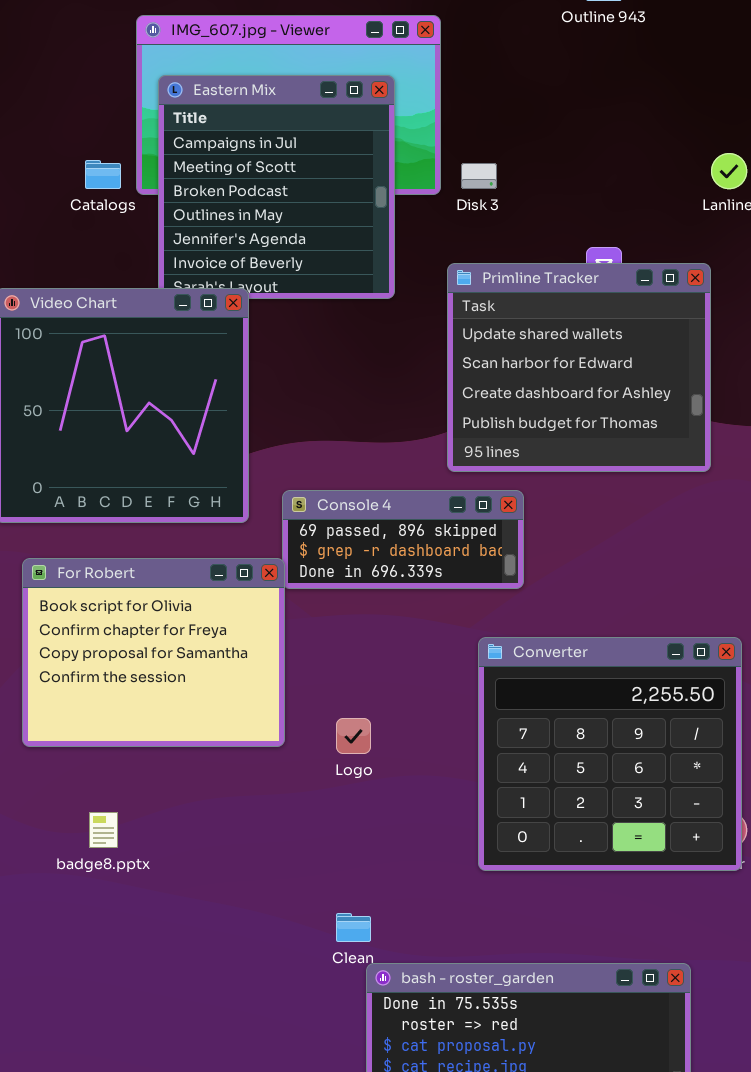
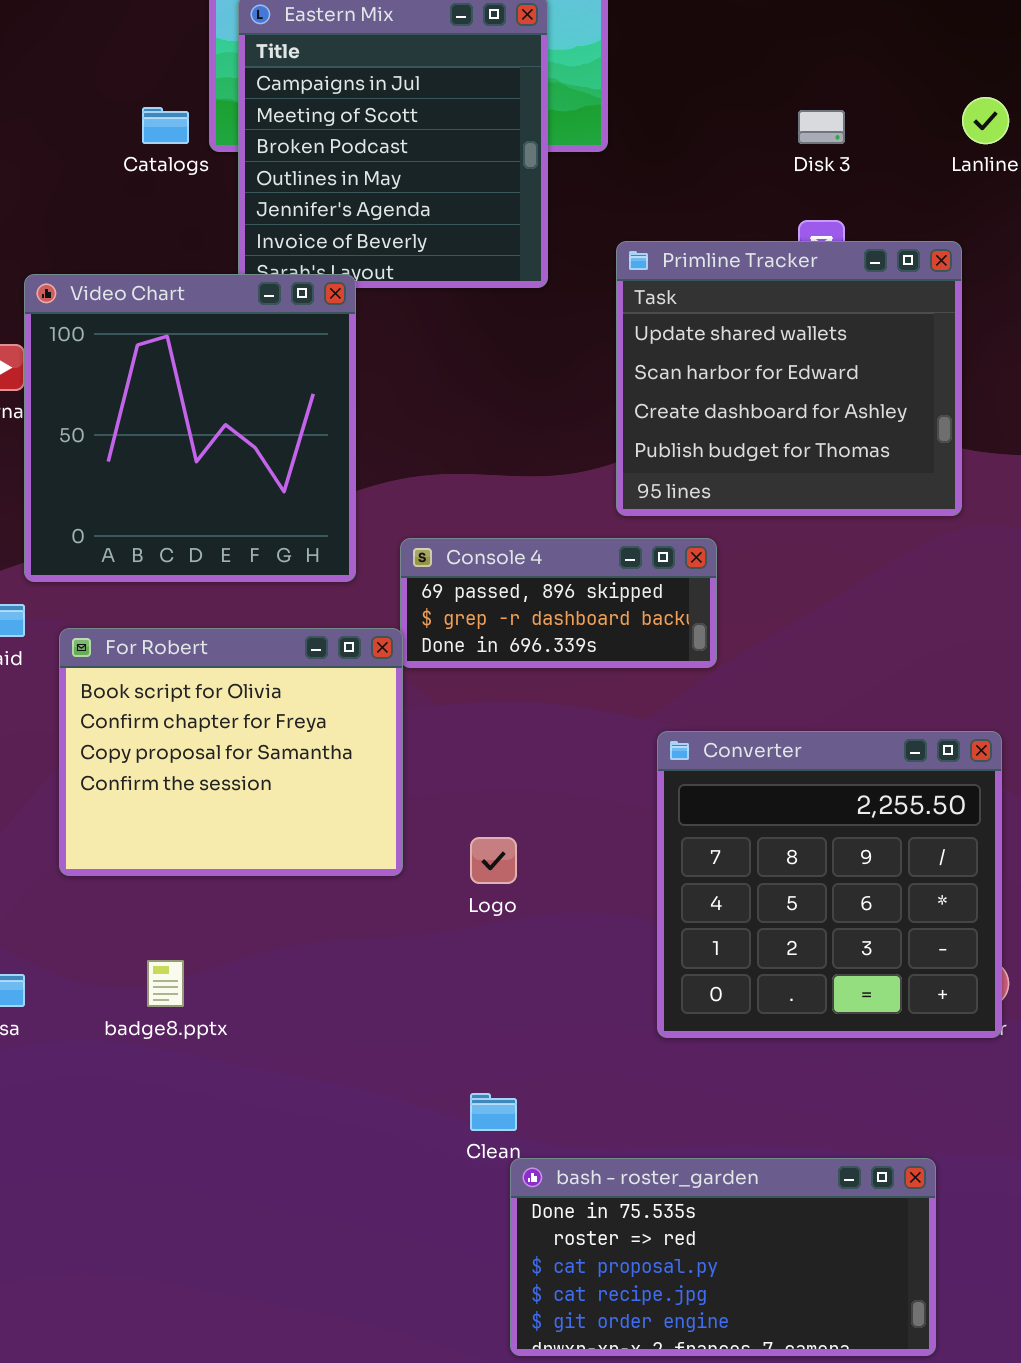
Disk 3: [461,163,497,189] -> [798,110,845,144], moved

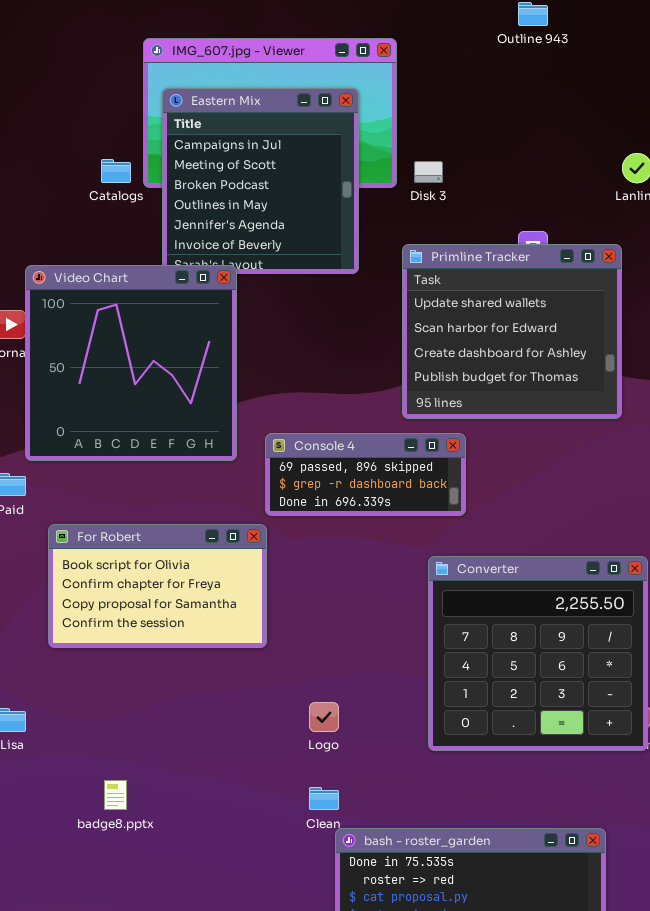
Disk 3: [798,110,845,144] -> [414,161,443,183], moved
For Robert: [59,628,403,876] -> [48,524,267,648], resized
Logo: [470,837,517,884] -> [309,702,339,732], moved
badge8.pptx: [147,960,184,1007] -> [104,780,127,810], moved

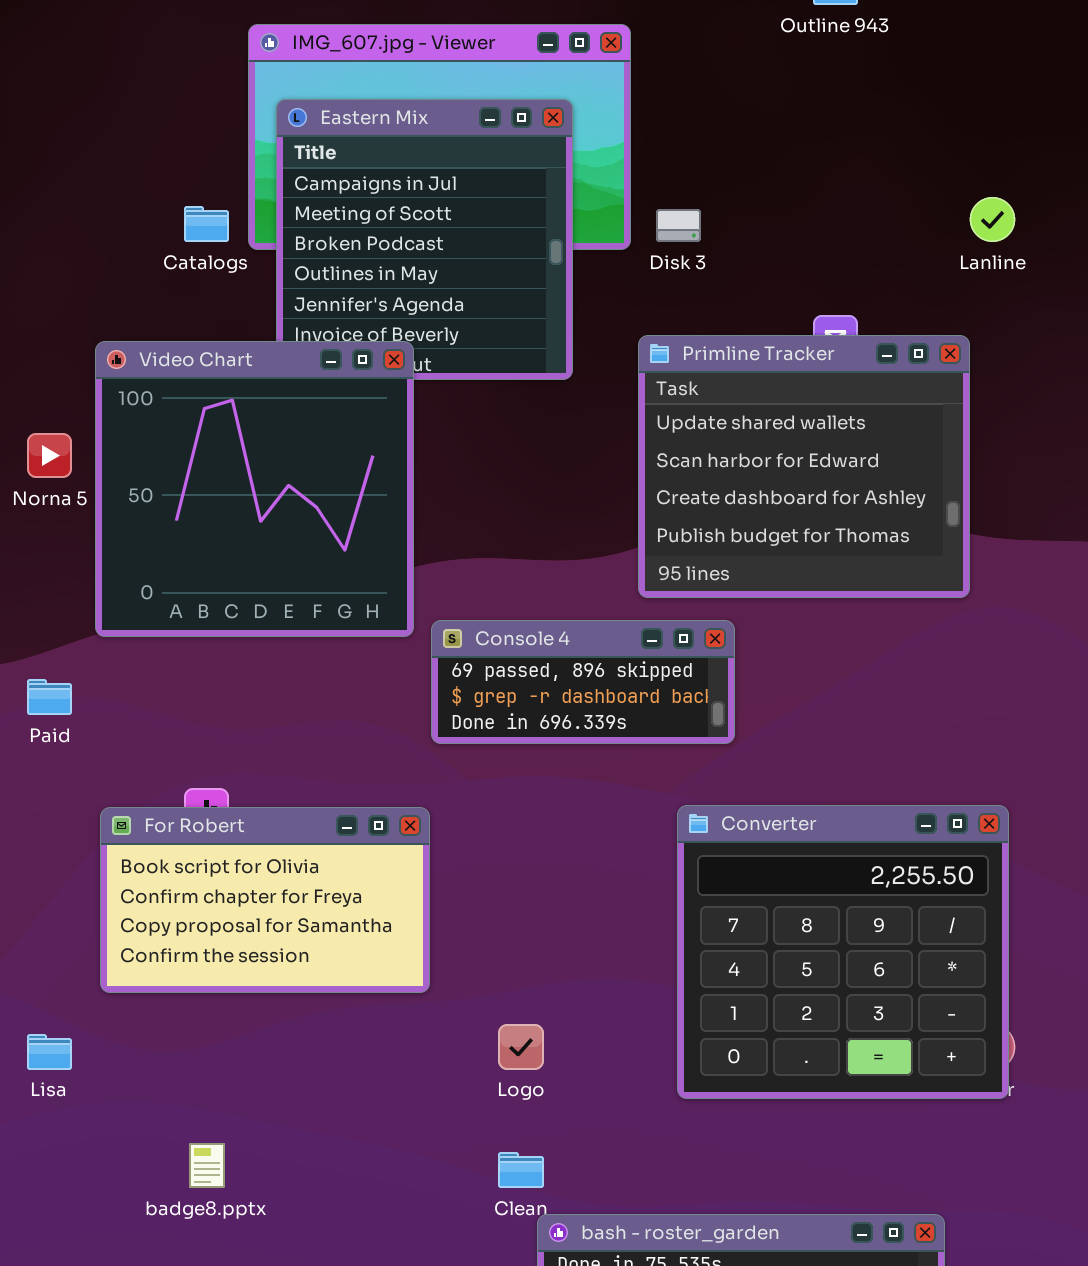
Video Chart: [25,265,237,461] -> [95,341,414,637], moved
For Robert: [48,524,267,648] -> [100,807,430,993], moved

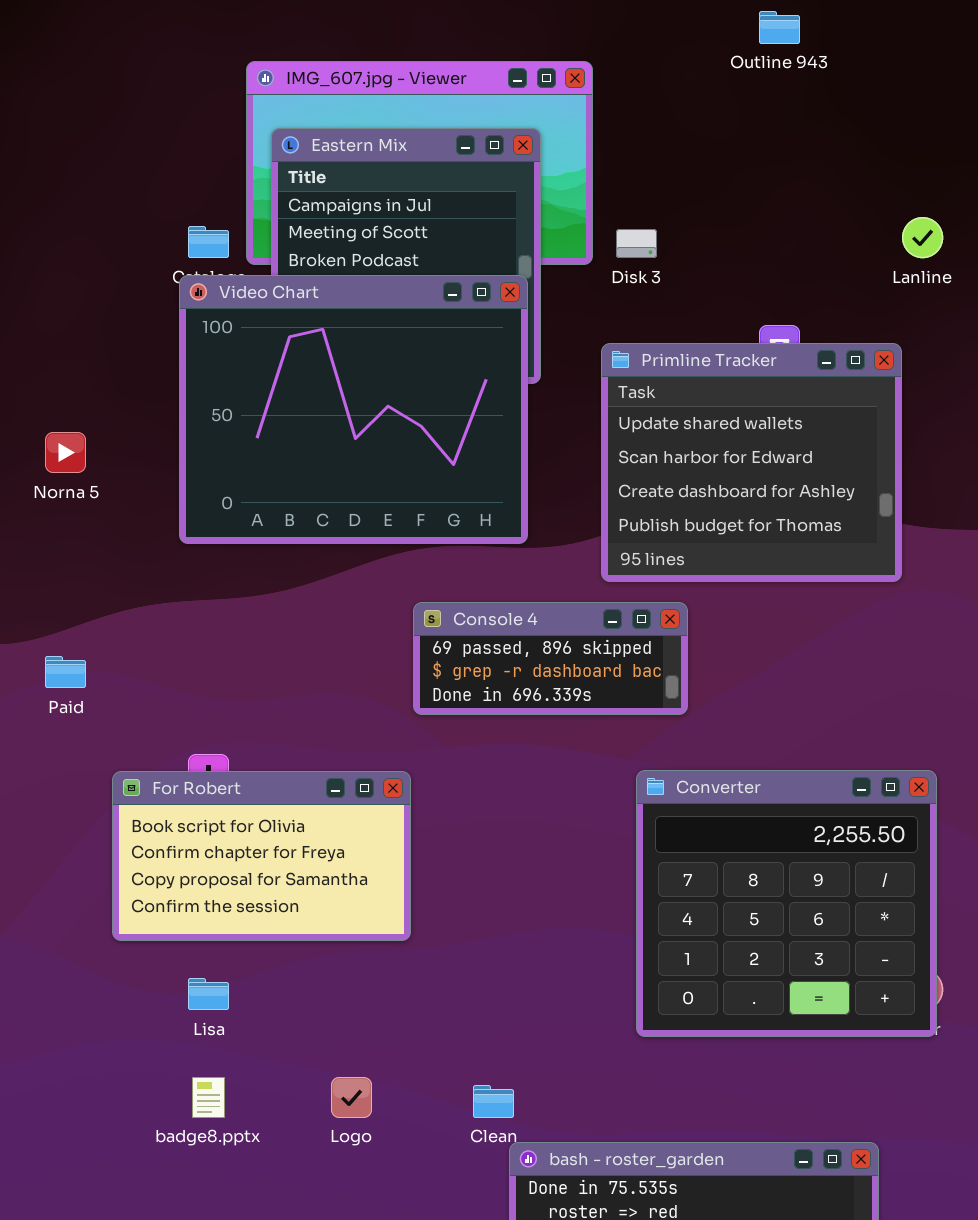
Video Chart: [95,341,414,637] -> [179,275,528,544], moved, resized
Logo: [498,1024,544,1070] -> [331,1077,372,1118], moved
Lisa: [27,1034,72,1070] -> [188,978,229,1010], moved

